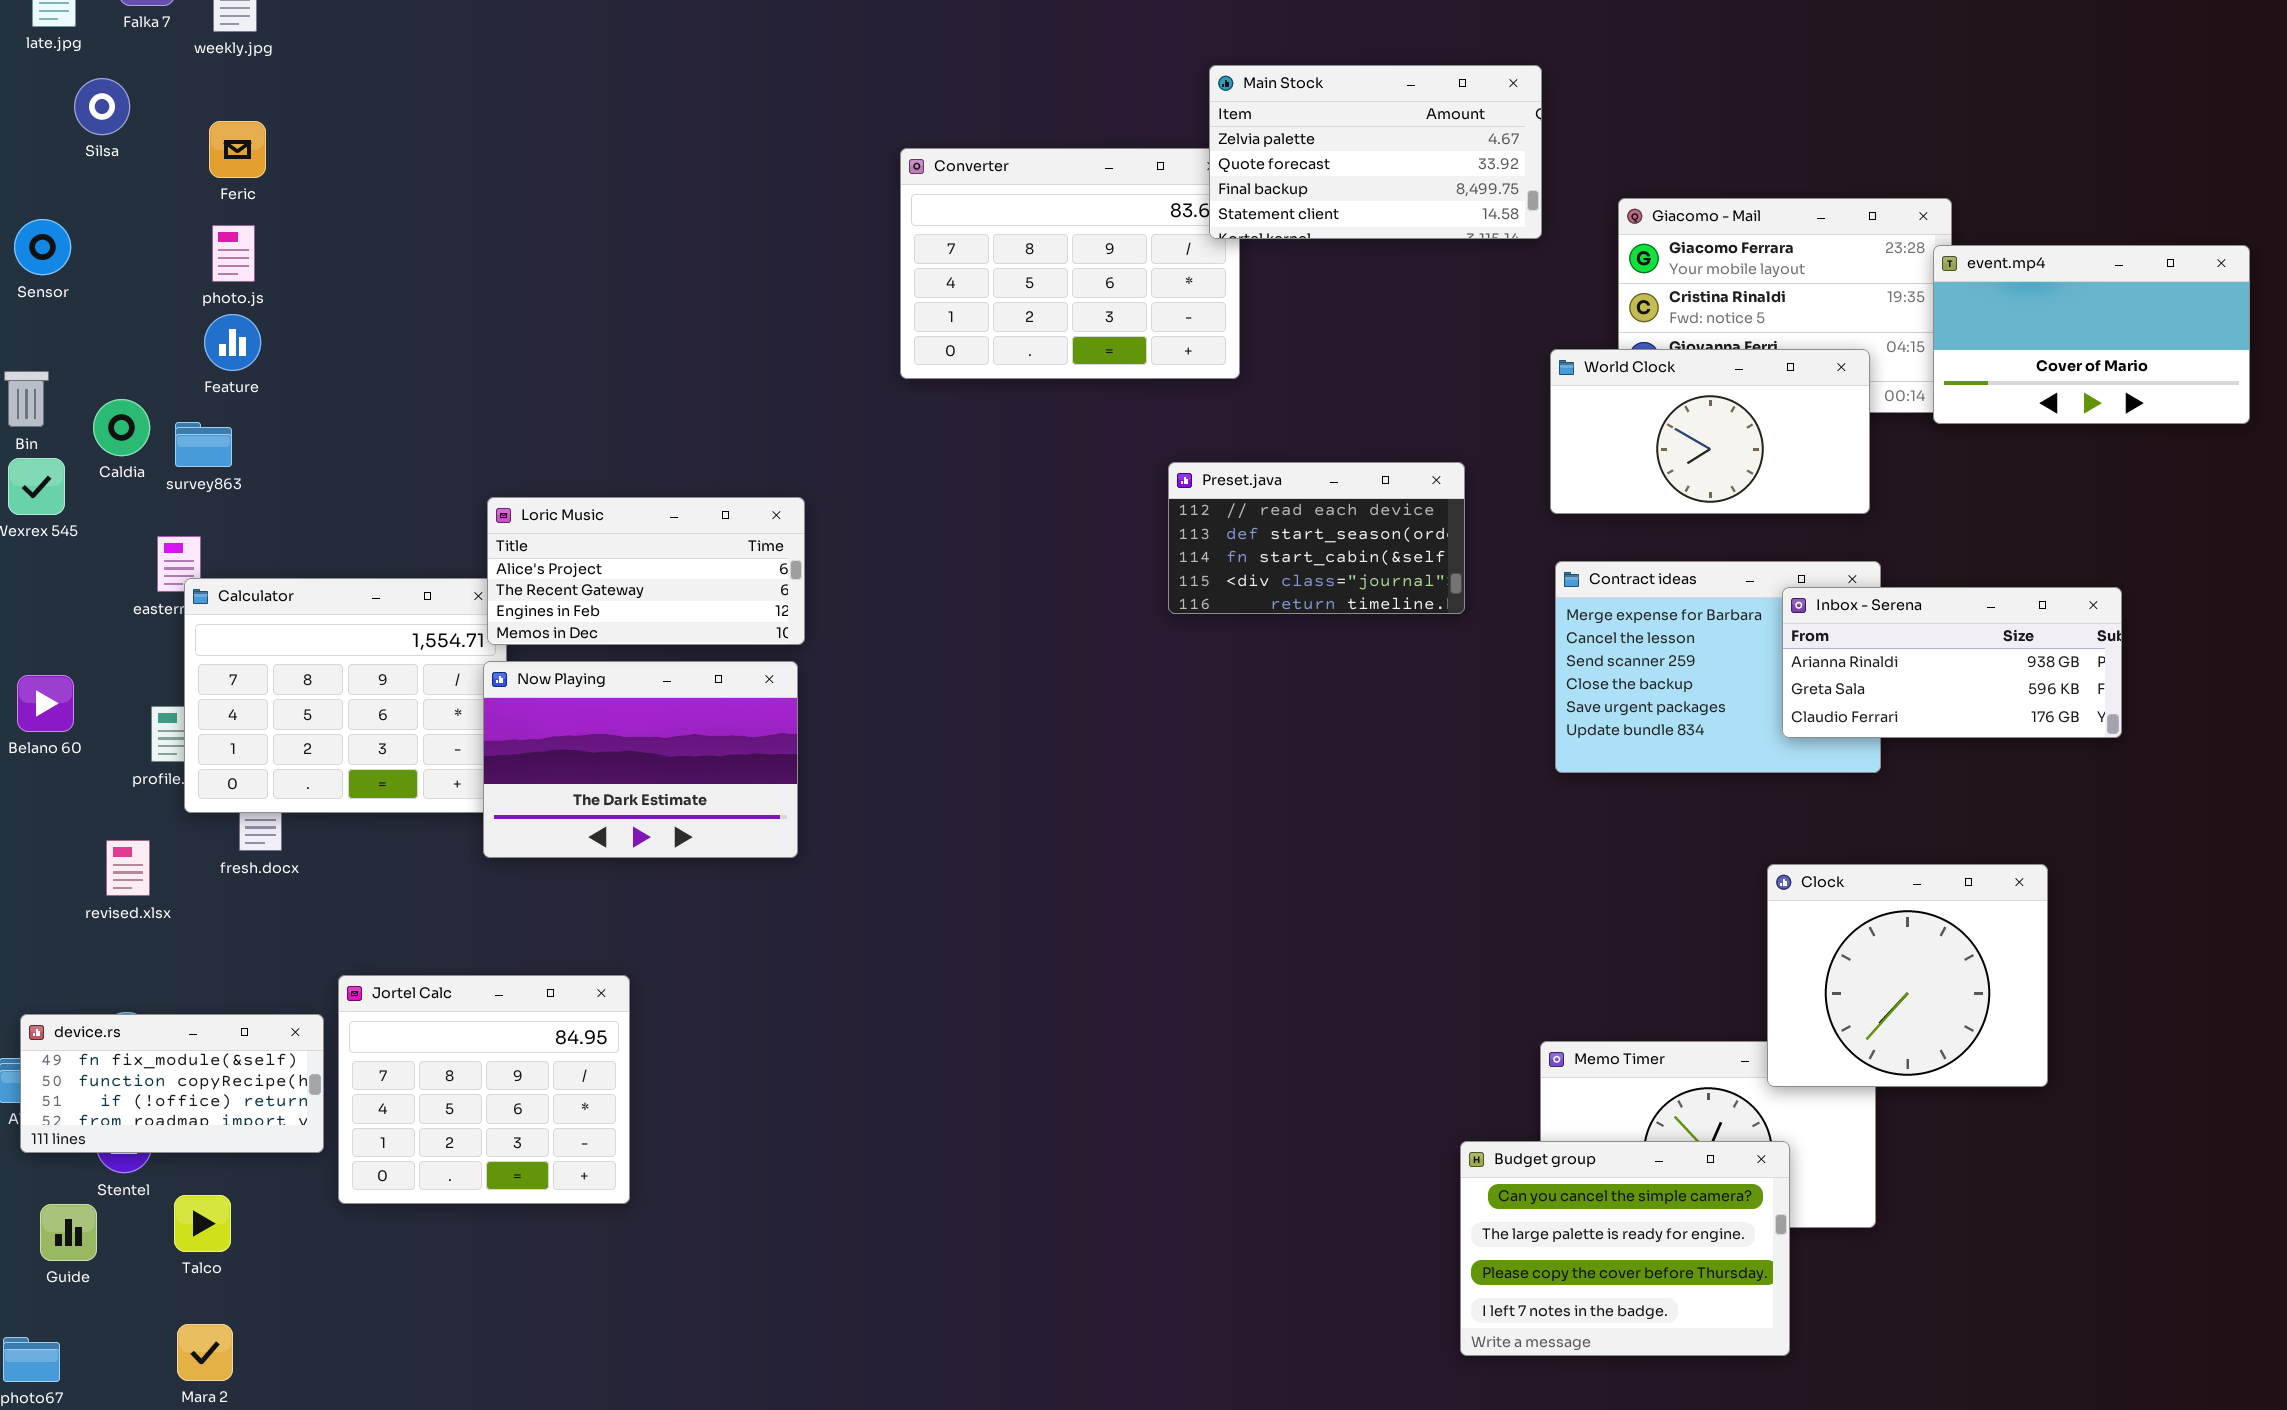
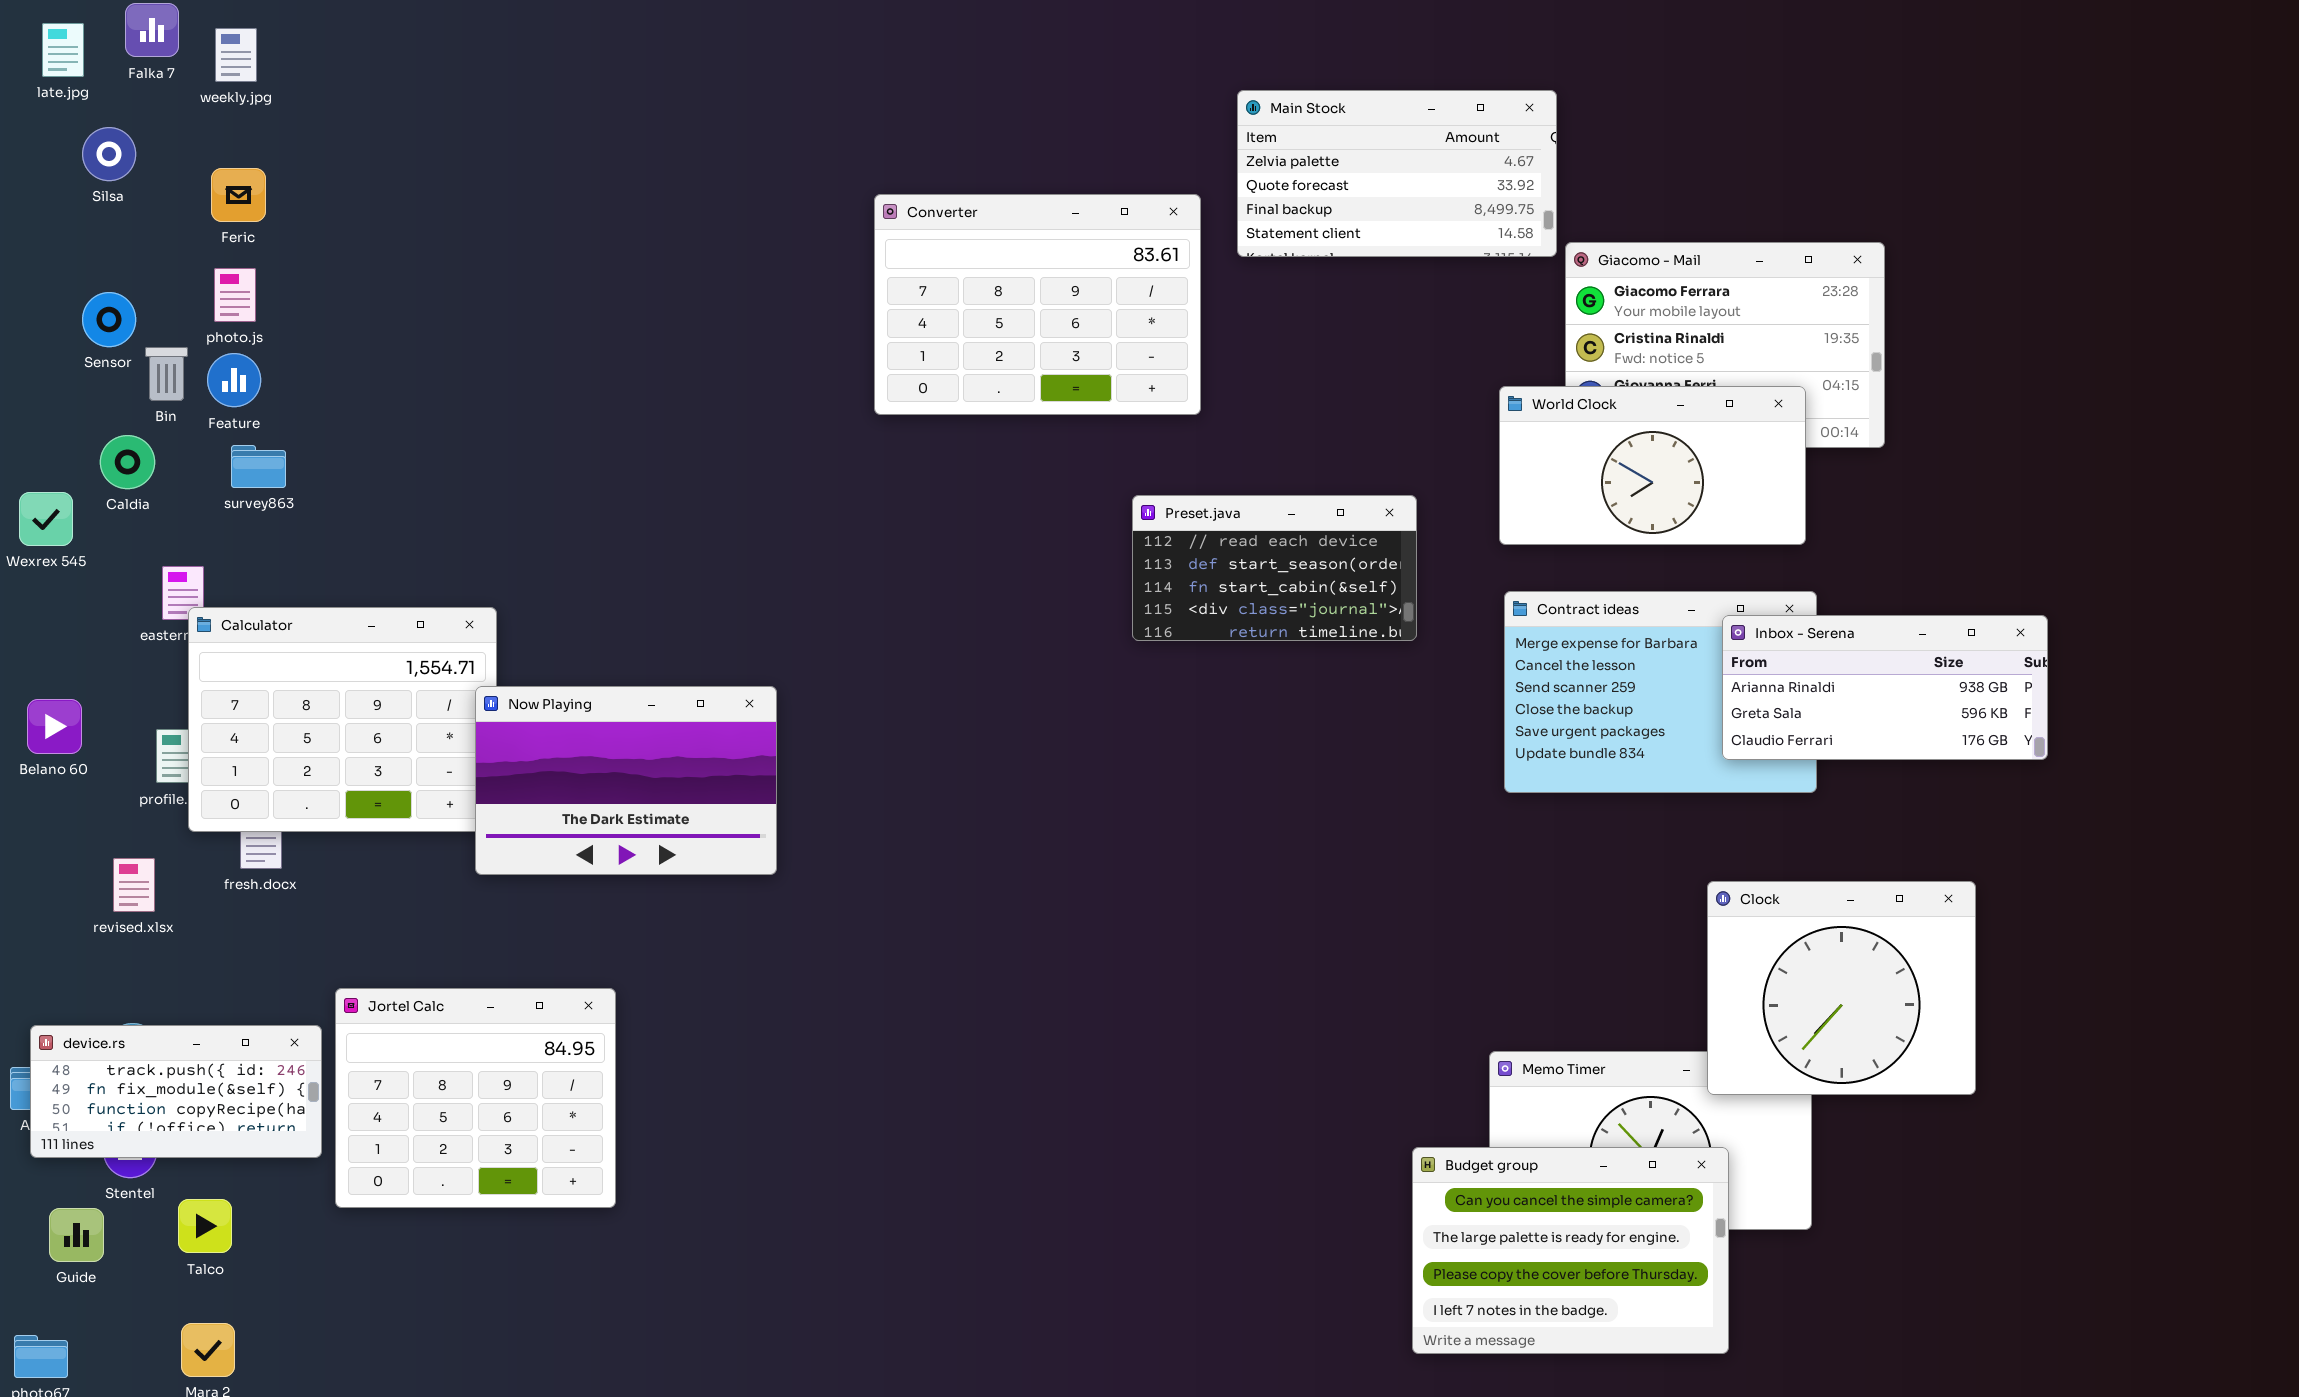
Main Stock: [1209,65,1542,239] -> [1237,90,1557,257], moved
Sensor: [14,219,71,275] -> [82,292,136,347], moved
event.mp4: [1933,245,2250,424] -> none, closed
Bin: [4,371,49,427] -> [145,347,188,401], moved
survey863: [175,422,232,467] -> [231,445,286,488], moved
Loric Music: [487,497,805,645] -> none, closed
device.rs: [20,1014,324,1153] -> [30,1025,322,1158], scrolled up 1 row

